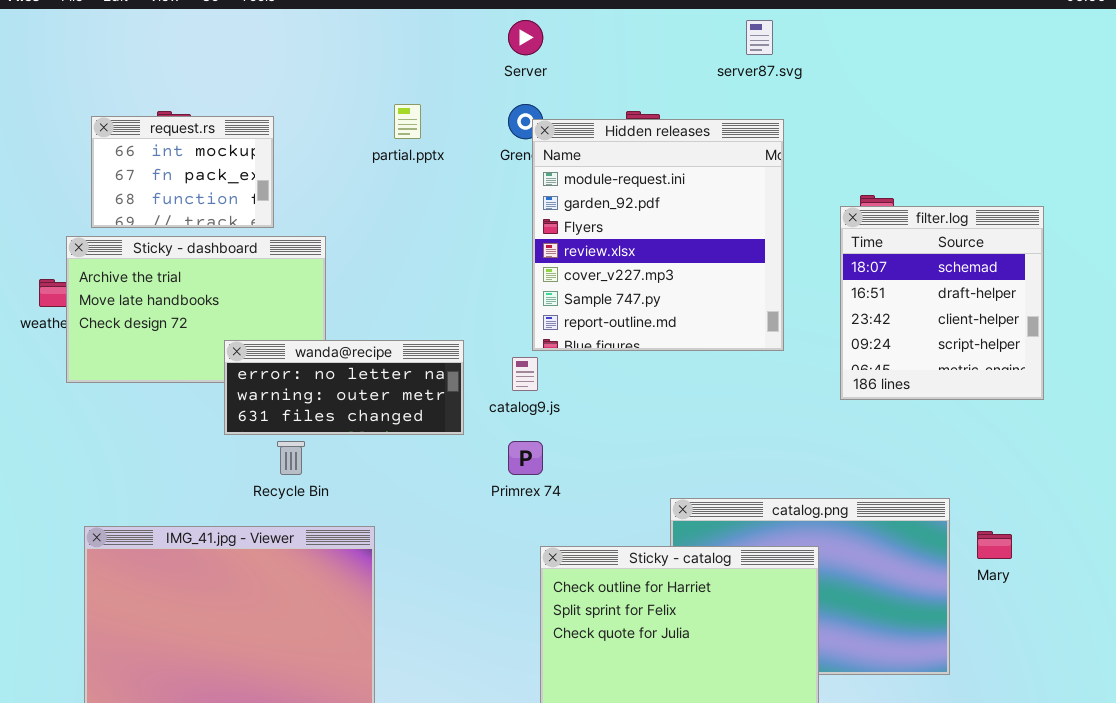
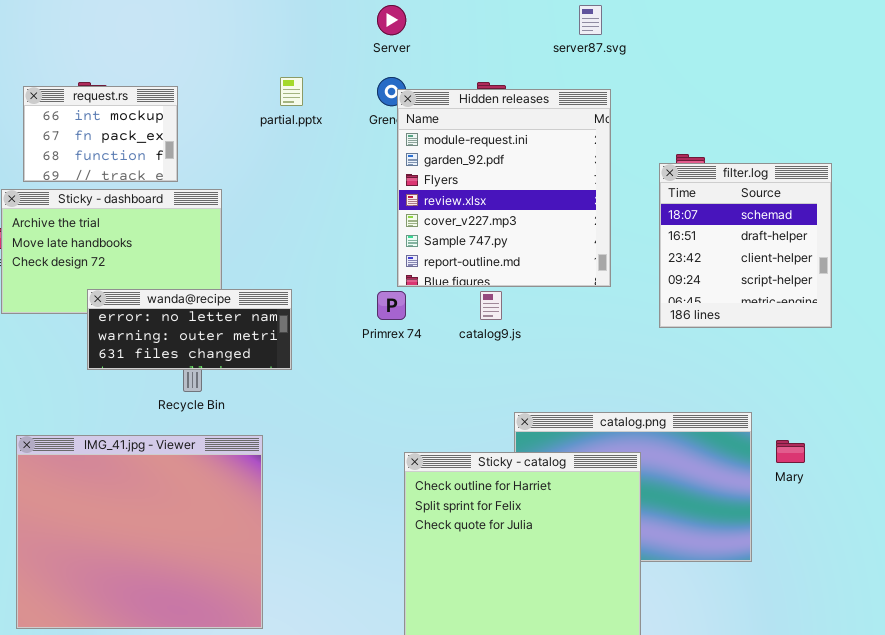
wanda@recipe: [224,340,464,435] -> [87,289,292,370], moved
catalog9.js: [512,357,538,391] -> [480,291,502,320], moved
Primrex 74: [508,441,543,475] -> [377,291,406,320], moved

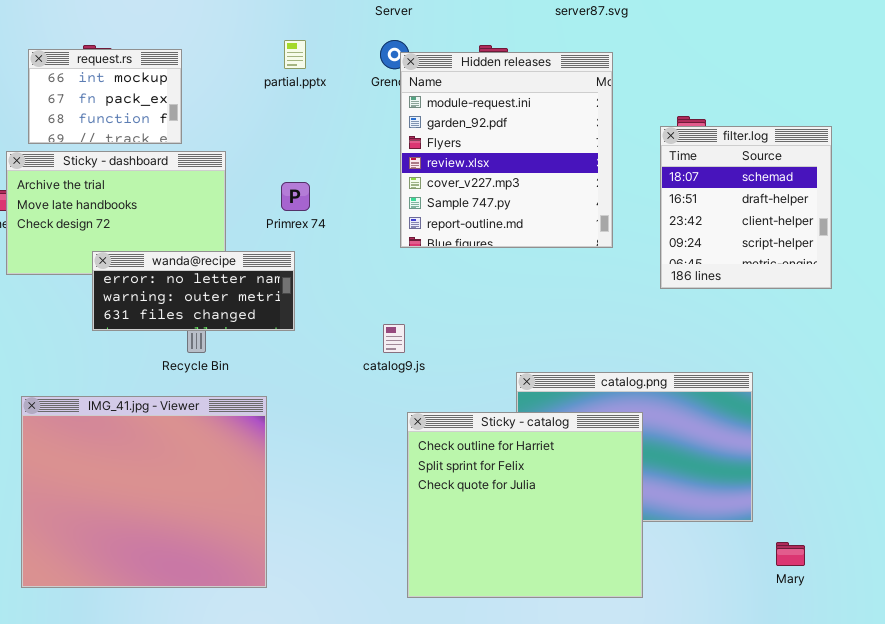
Primrex 74: [377,291,406,320] -> [281,182,310,211], moved
catalog9.js: [480,291,502,320] -> [383,324,405,353], moved
Mary: [776,440,805,463] -> [776,542,805,566], moved

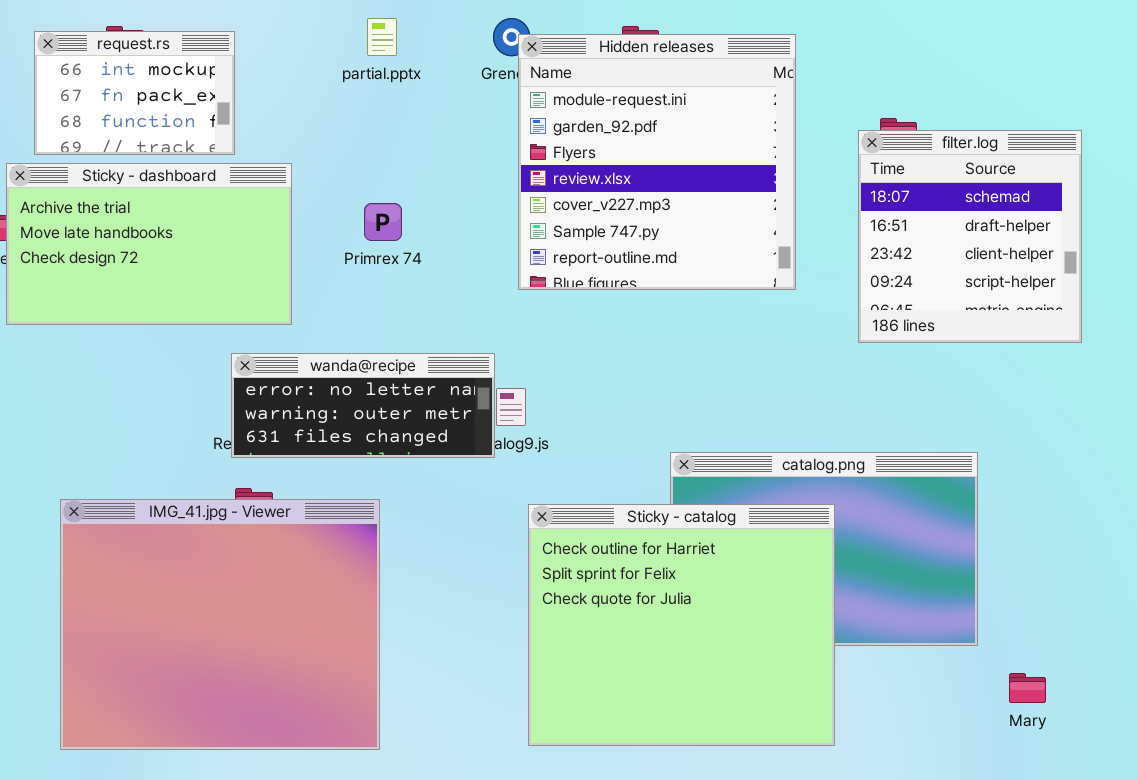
wanda@recipe: [92,251,295,331] -> [231,353,495,458], moved
IMG_41.jpg - Viewer: [21,396,267,588] -> [60,499,380,750], moved

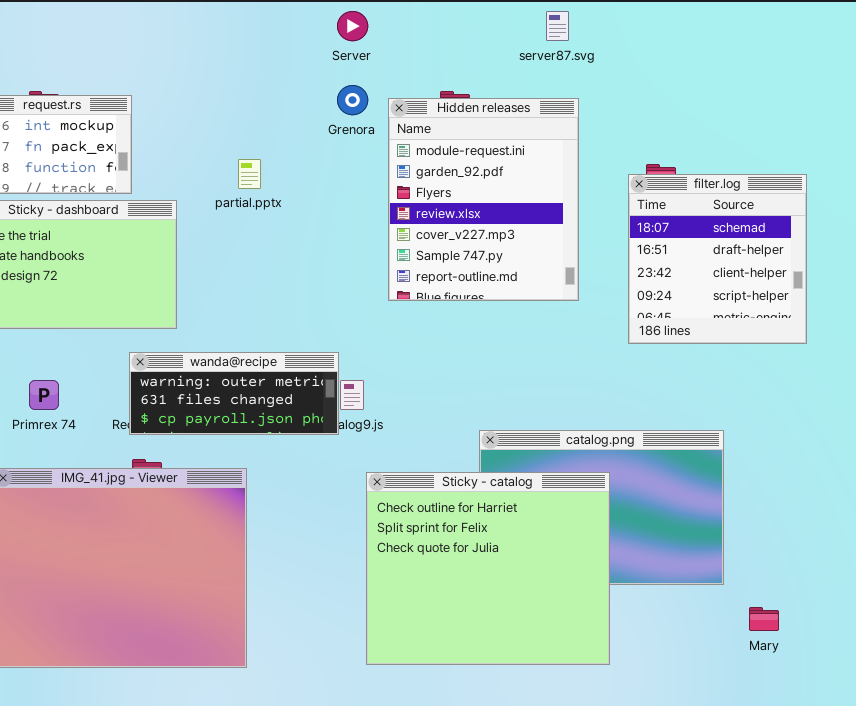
partial.pptx: [367,18,397,56] -> [238,159,261,189], moved
Hidden releases: [518,34,796,290] -> [388,98,579,301], resized
Primrex 74: [364,203,402,241] -> [29,380,59,410], moved
wanda@recipe: [231,353,495,458] -> [129,352,339,435], scrolled down 1 row

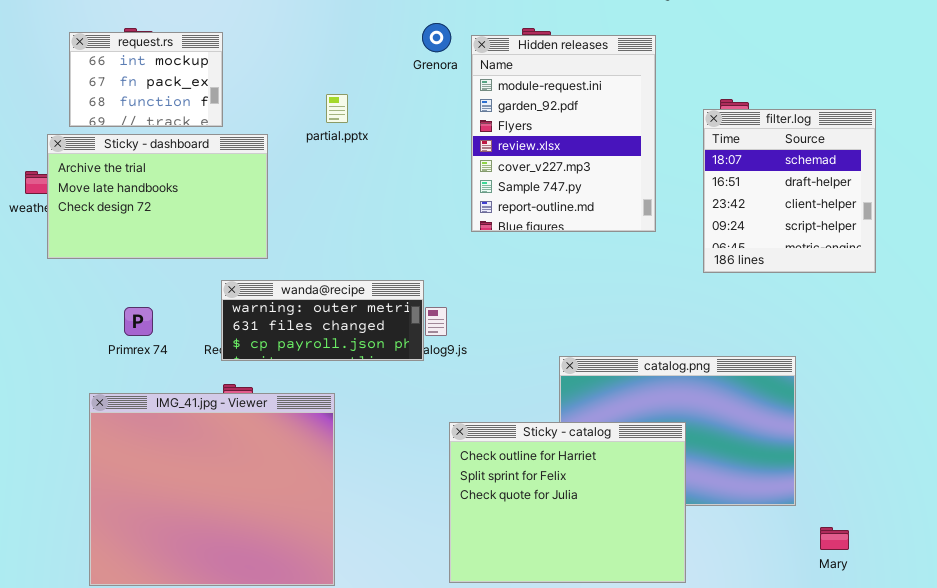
Sticky - catalog: [366,472,610,665] -> [449,422,686,583], resized

